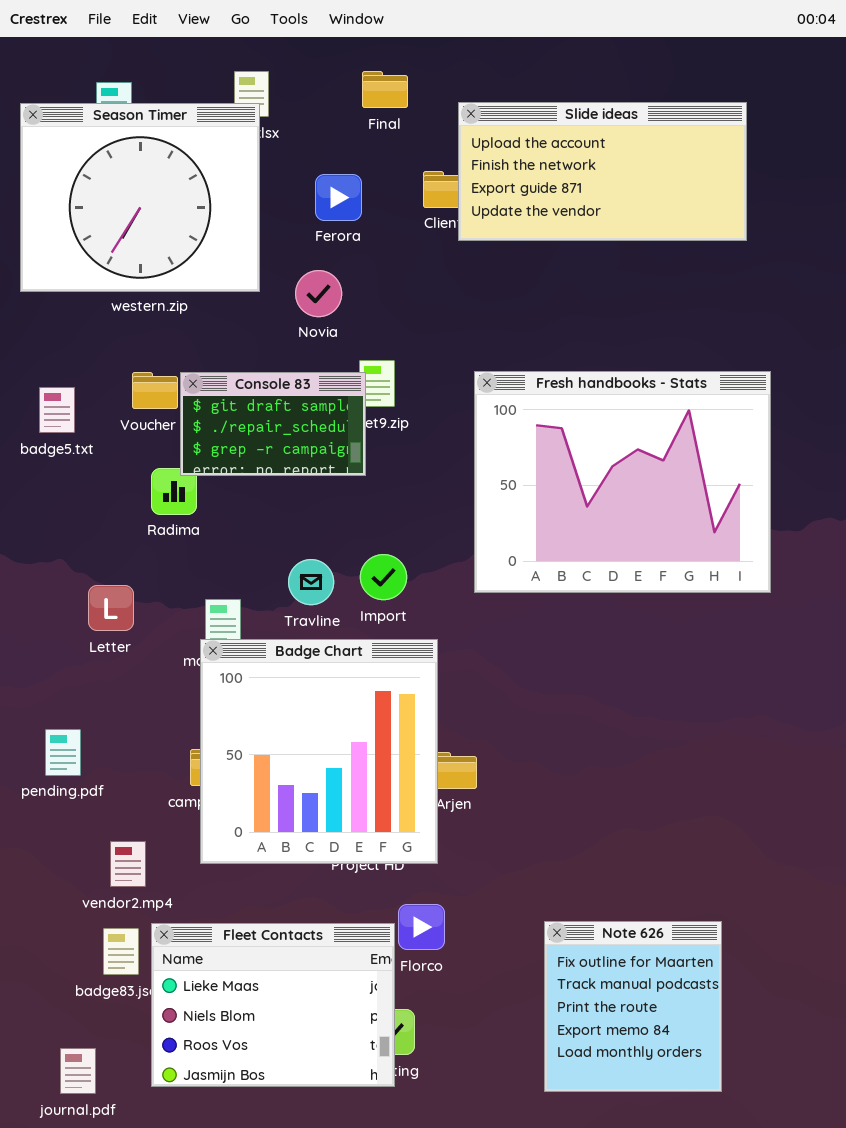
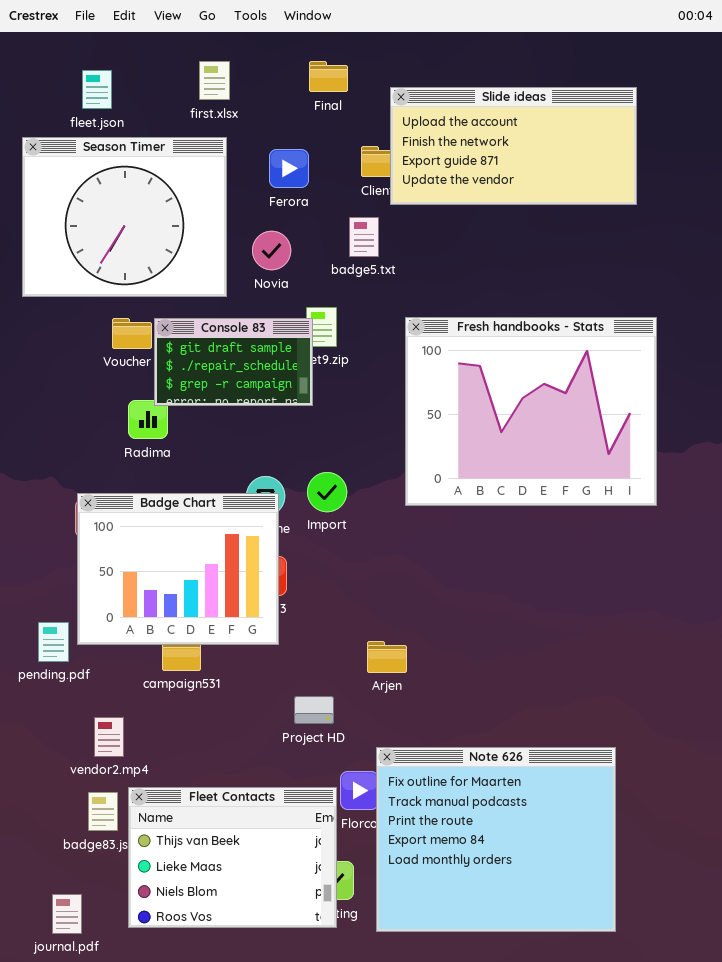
Season Timer: [20,103,260,292] -> [22,137,227,297], moved
badge5.txt: [39,387,75,433] -> [349,217,379,257], moved
Badge Chart: [200,639,438,864] -> [77,493,279,645], moved, resized
Note 626: [544,921,722,1092] -> [376,747,616,932], resized
Fleet Contacts: [151,923,395,1087] -> [128,787,337,928], scrolled up 1 row

